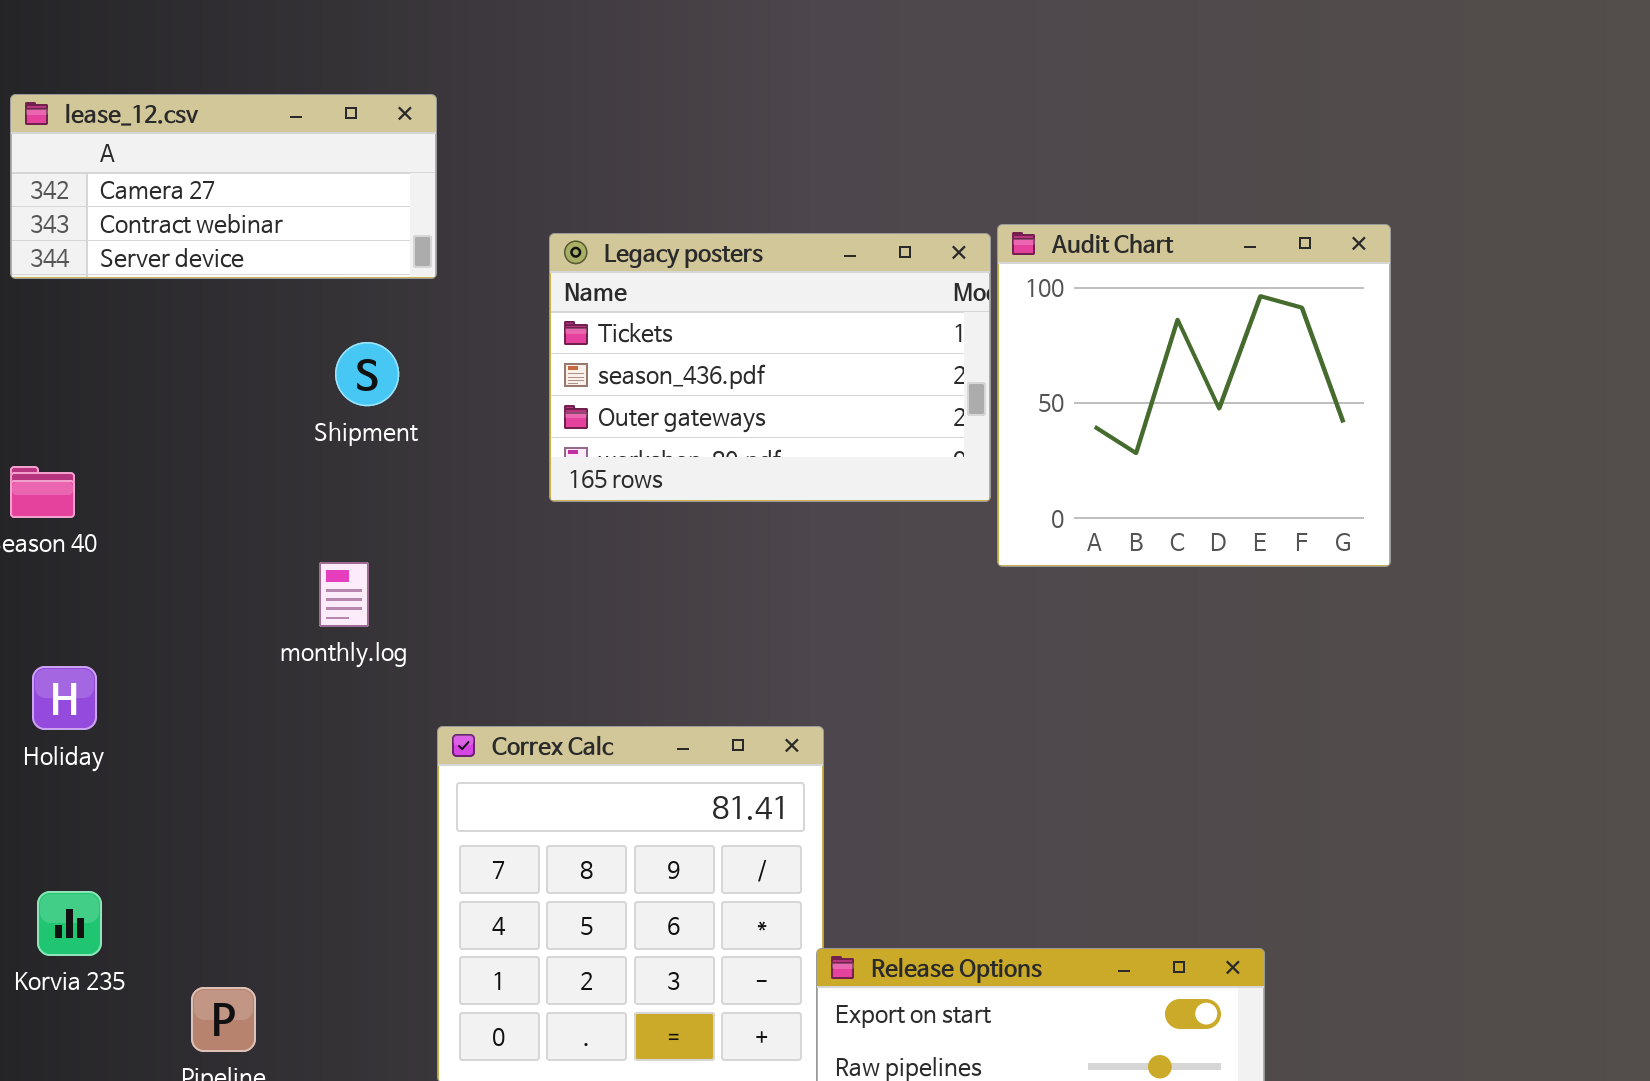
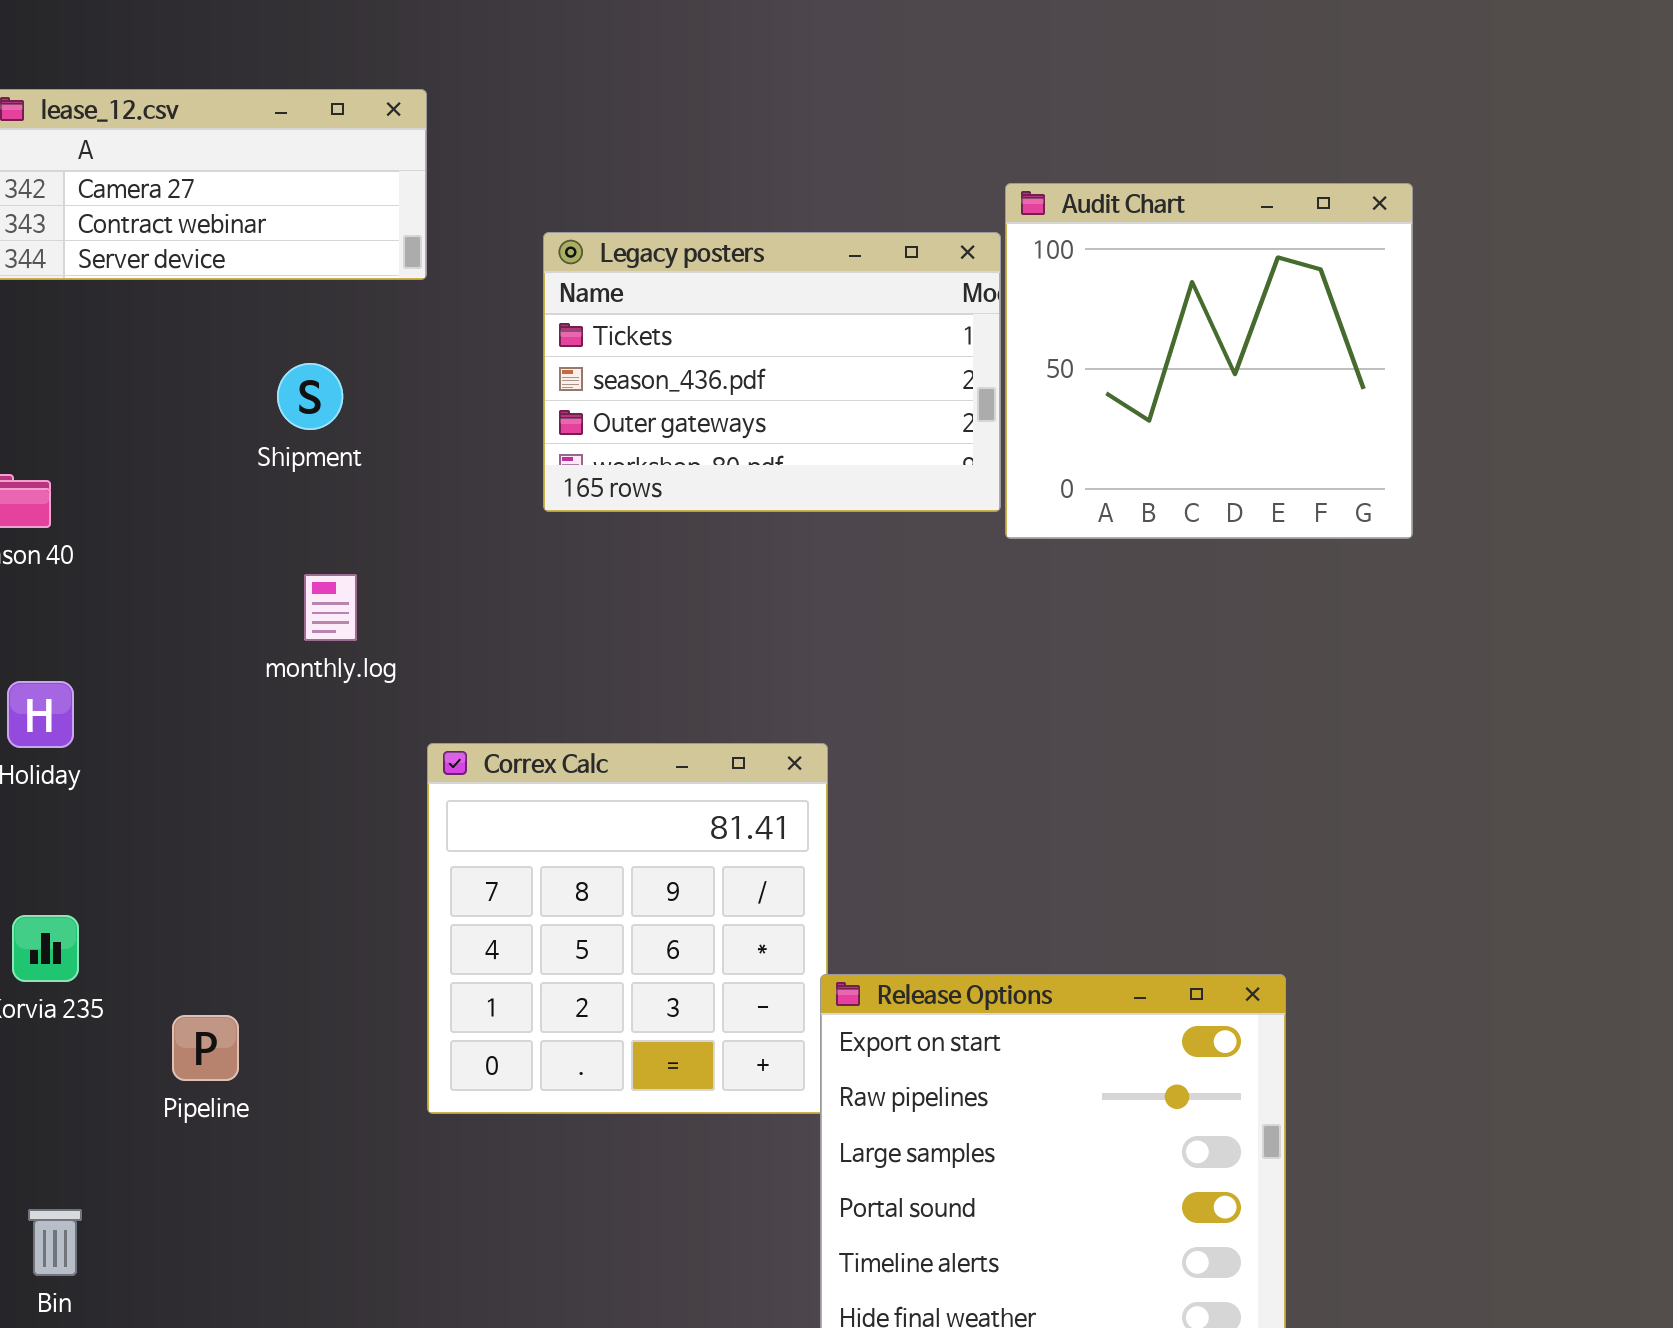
Audit Chart: [997,224,1391,567] -> [1005,183,1413,539], moved
Shipment: [335,342,399,406] -> [277,363,343,430], moved

